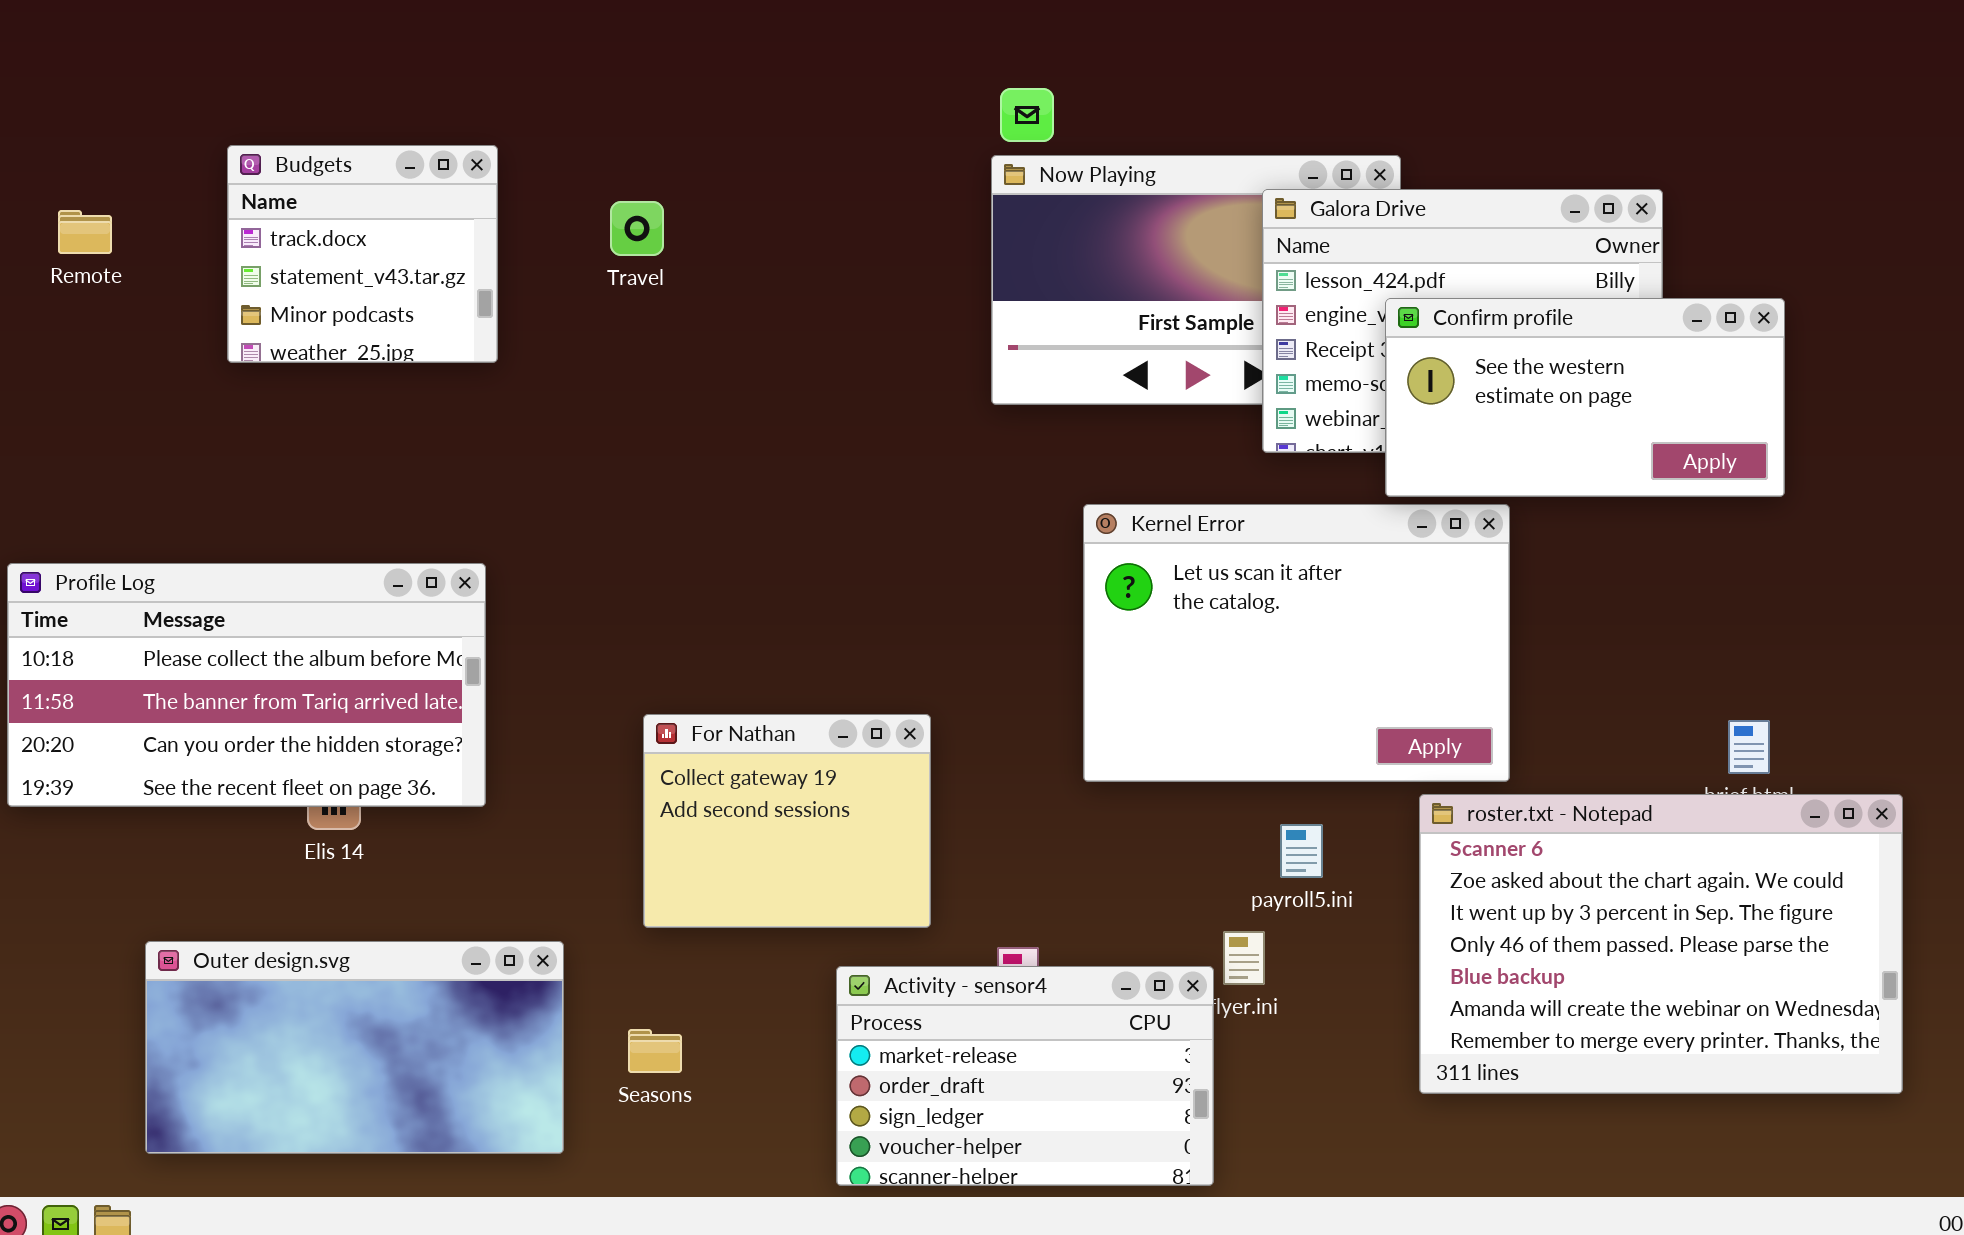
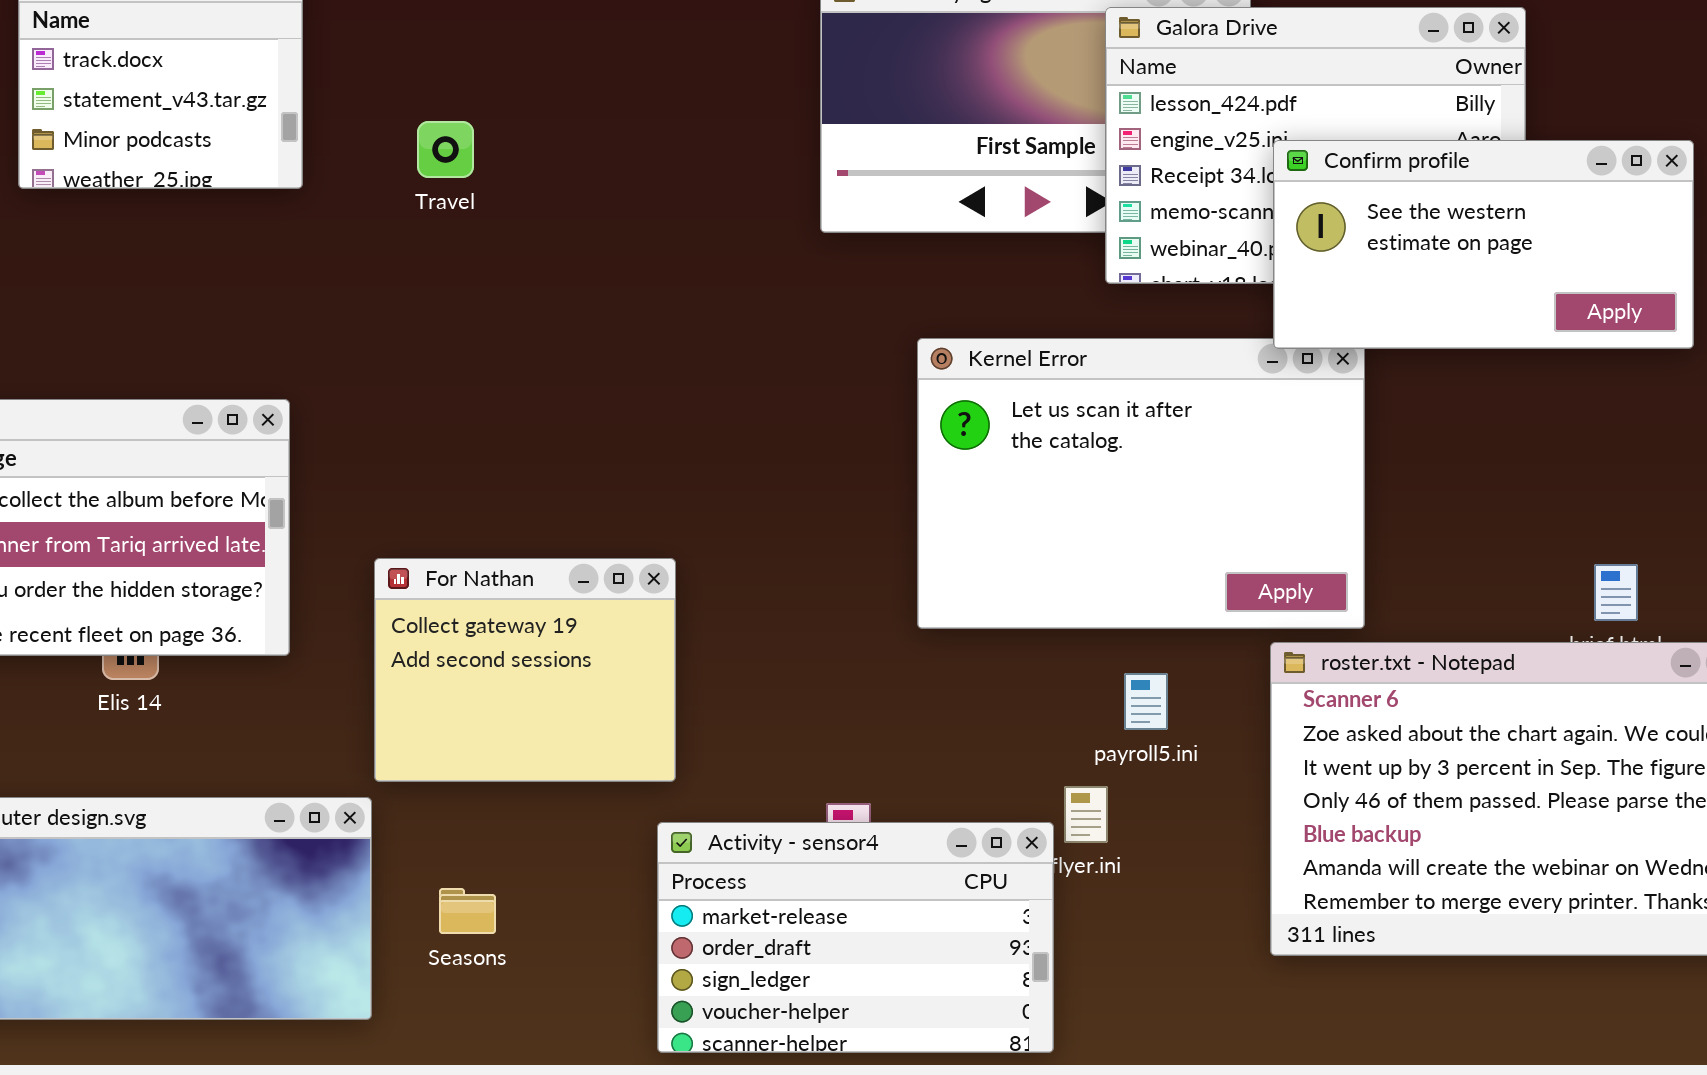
Travel: [610,201,664,256] -> [417,121,474,178], moved
Confirm profile: [1385,298,1785,497] -> [1273,140,1694,349], moved
For Nathan: [643,714,931,928] -> [374,558,676,782], moved

